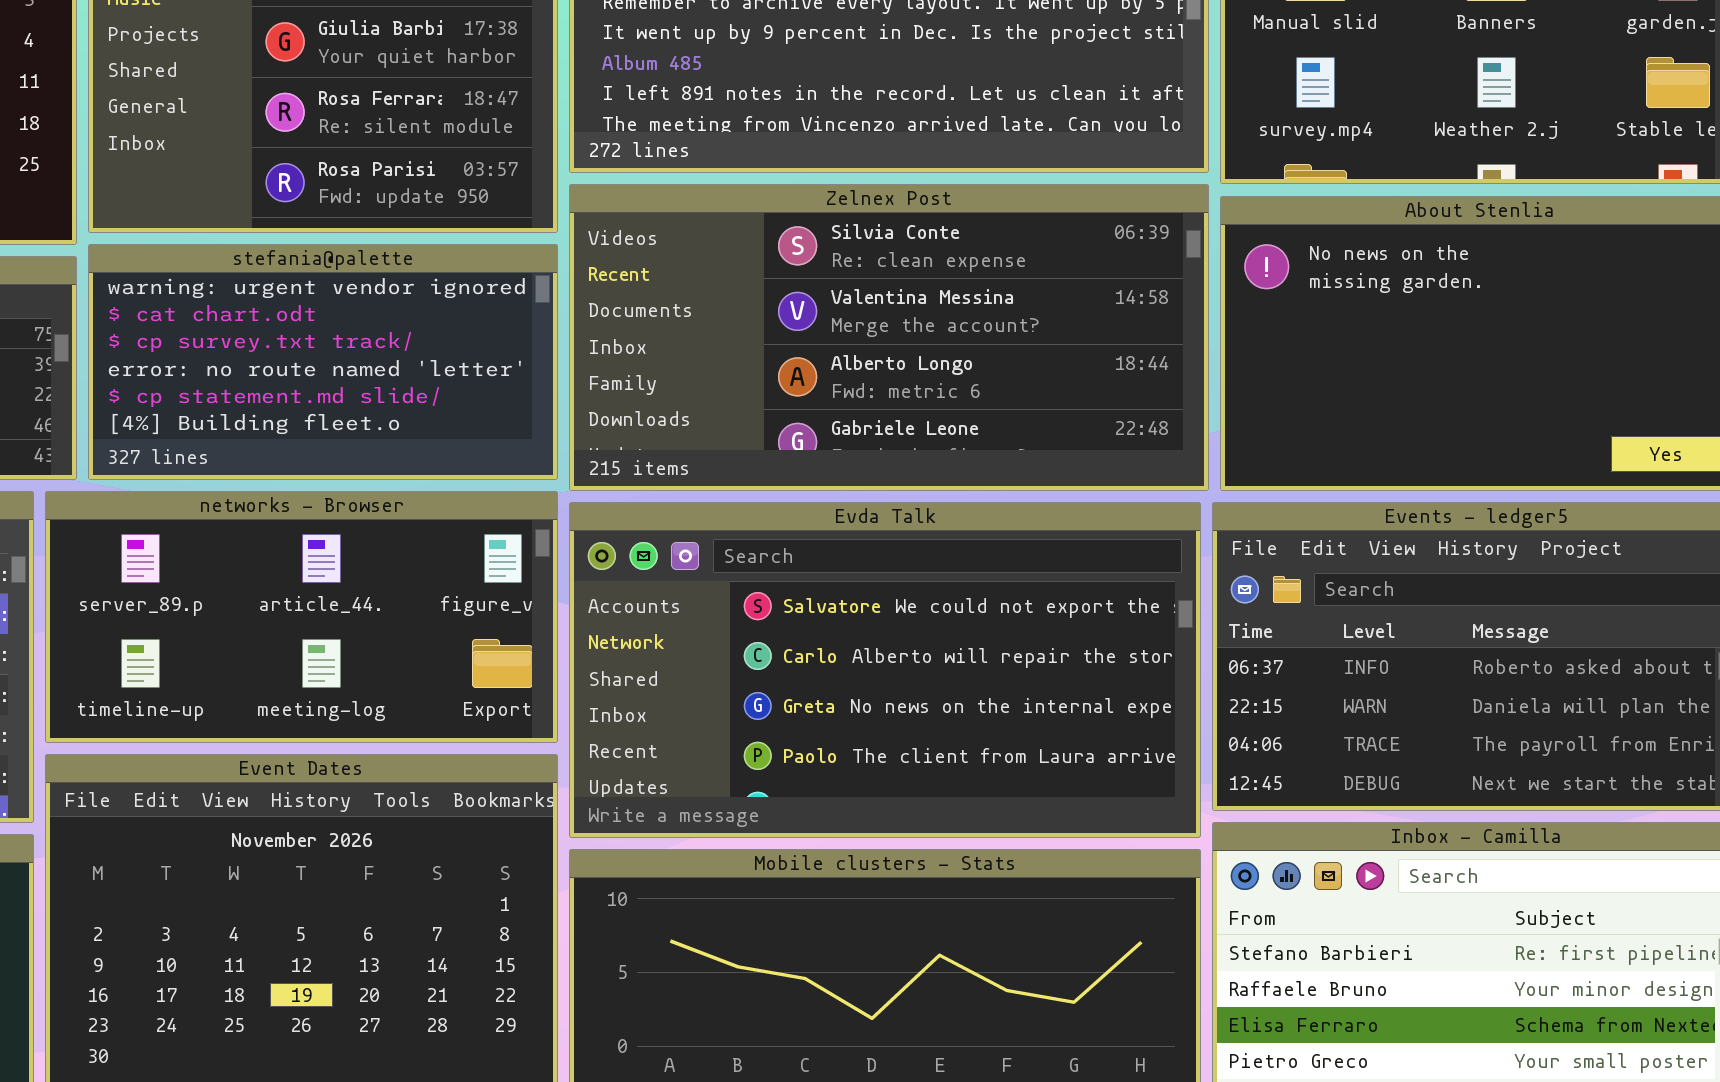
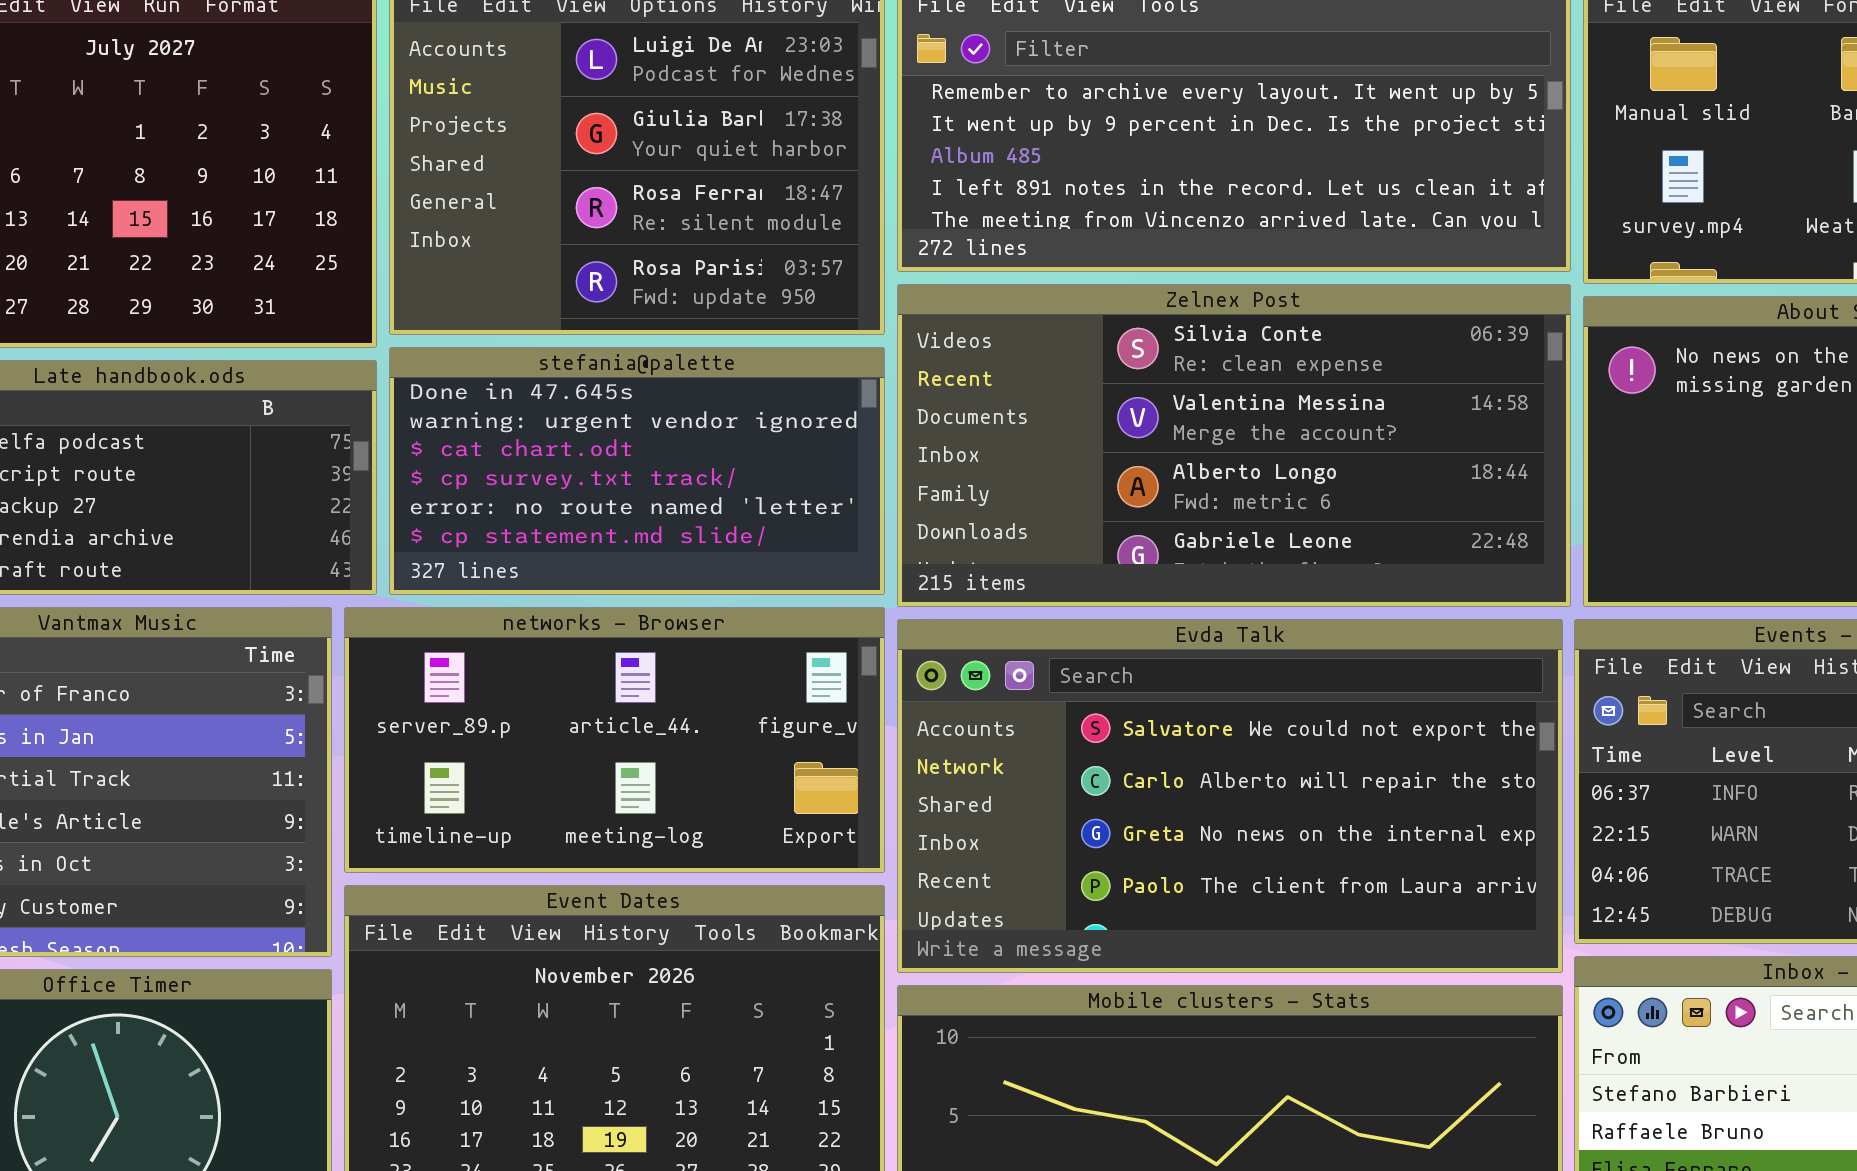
stefania@palette: [88,244,558,480] -> [389,347,885,595], scrolled up 1 row

